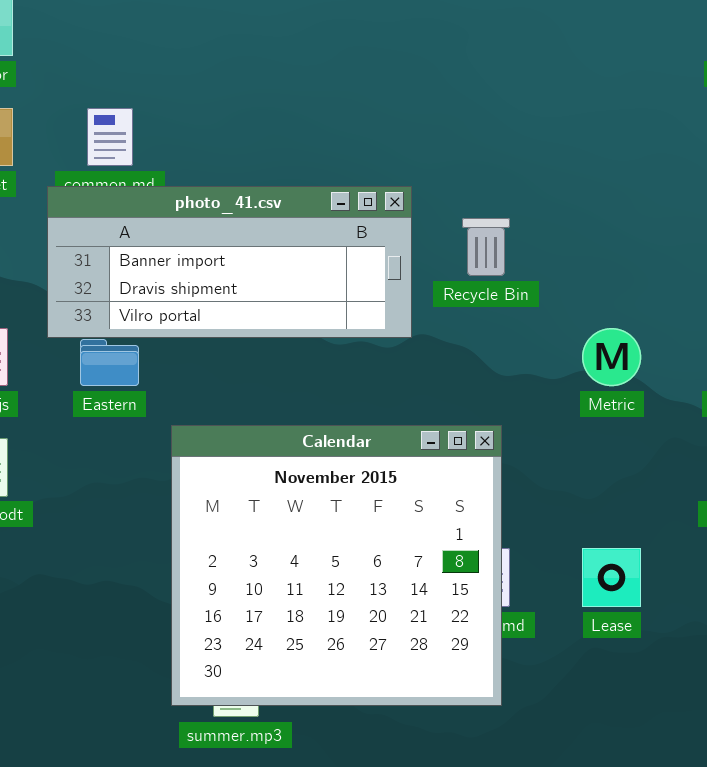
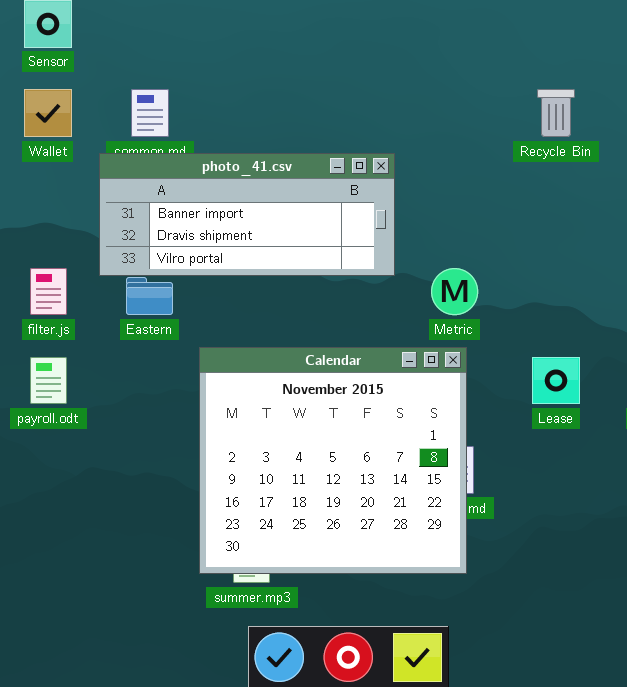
Recycle Bin: [462,218,510,276] -> [537,89,575,137], moved
Metric: [582,328,641,386] -> [431,268,478,315], moved
Lease: [582,548,641,607] -> [532,357,580,404], moved

